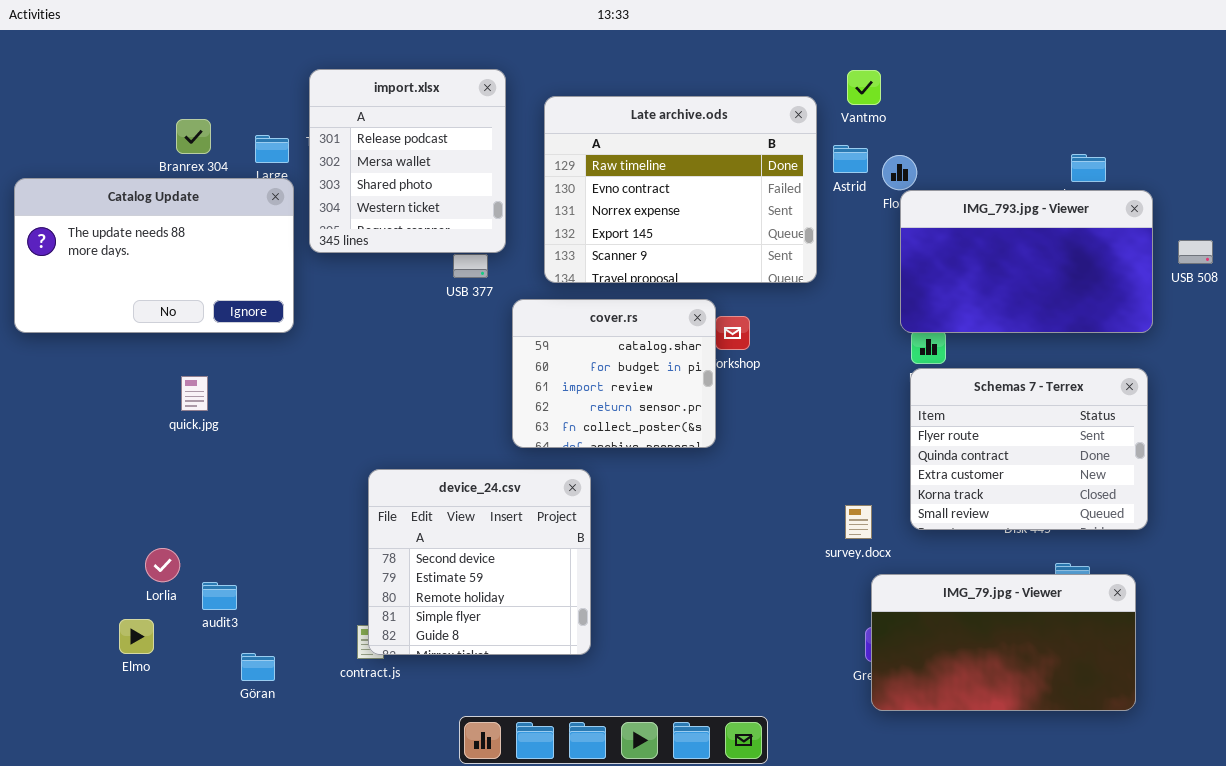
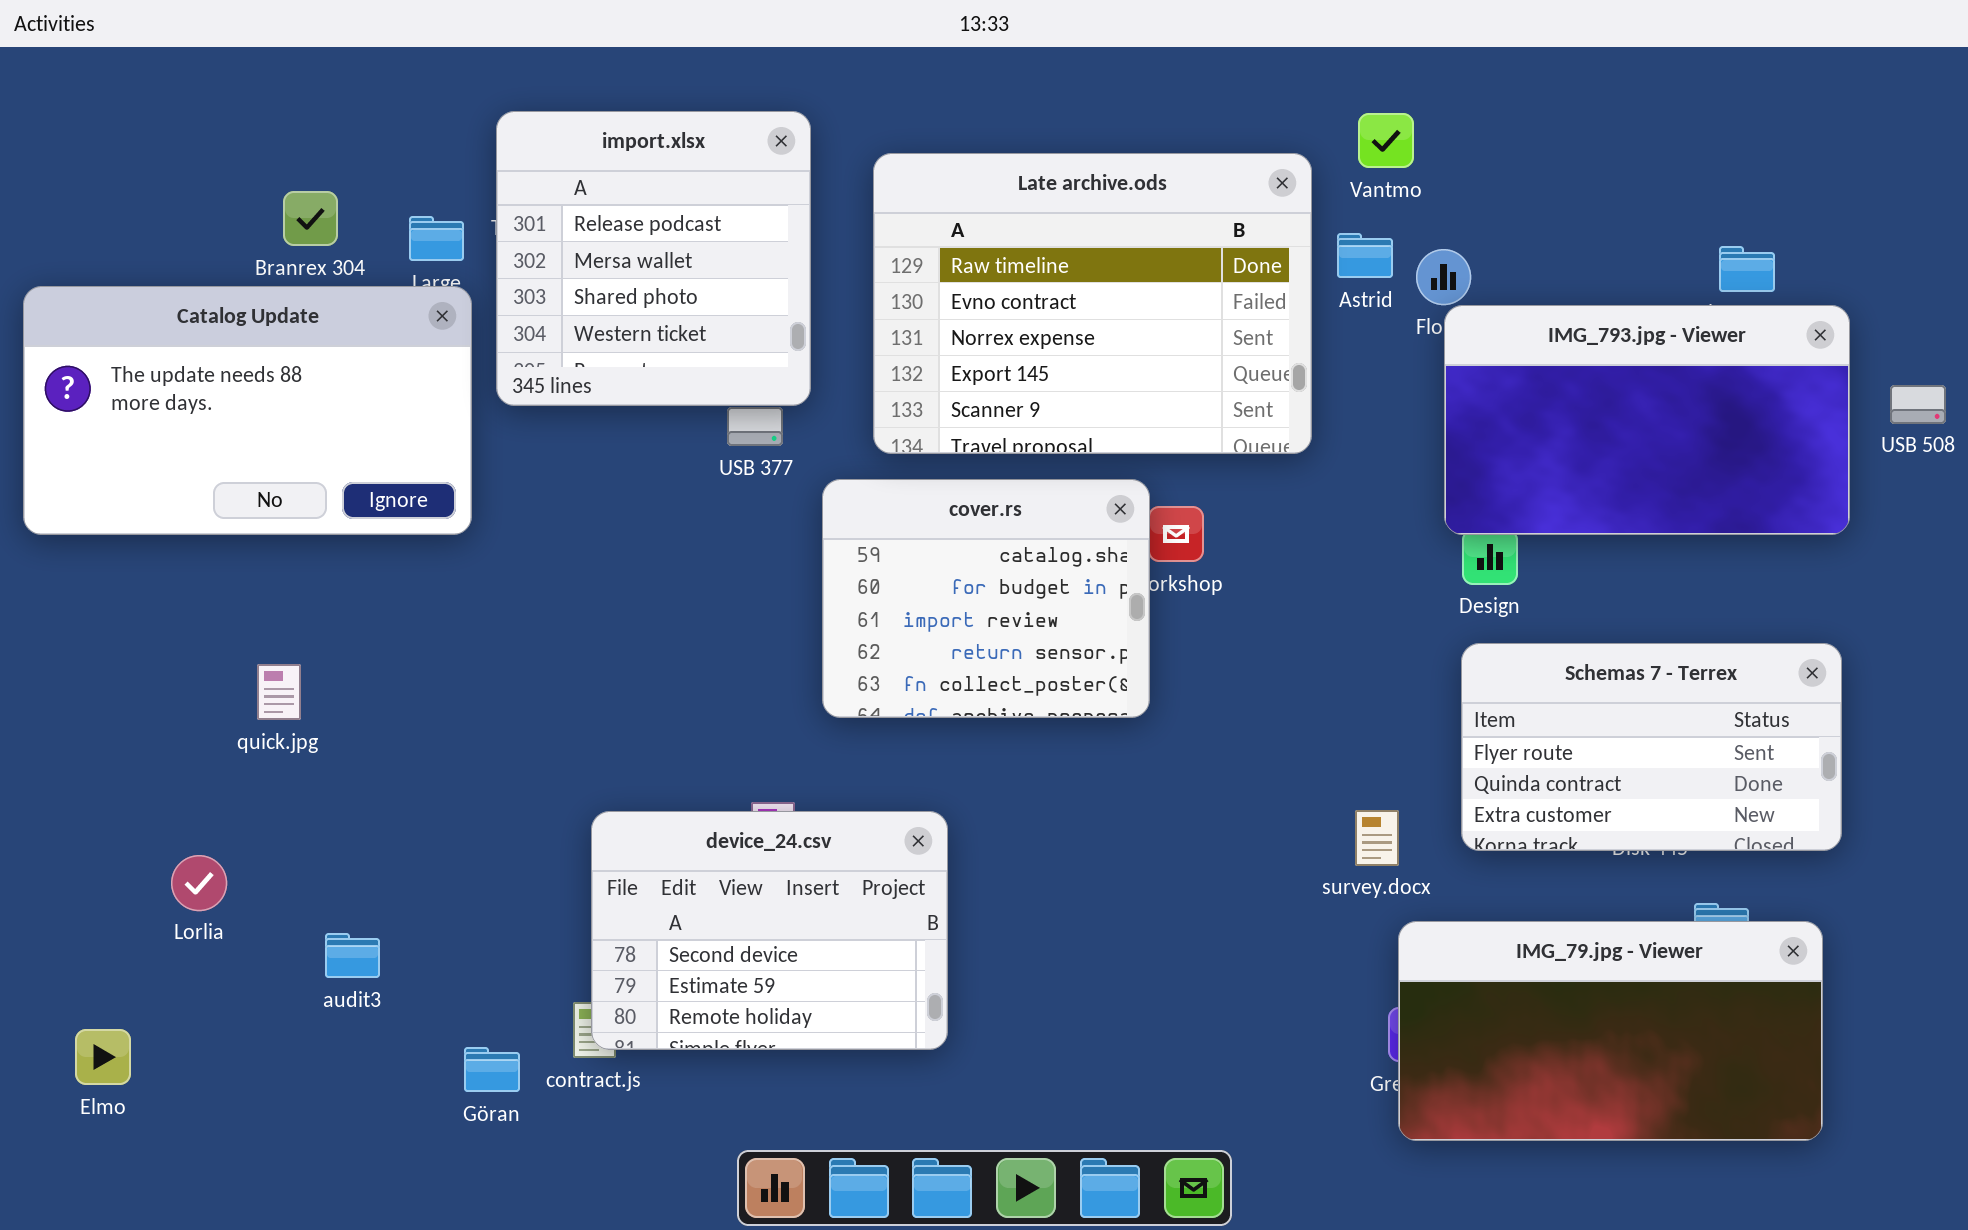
Schemas 7 - Terrex: [910,368,1148,530] -> [1461,643,1842,851], resized
quick.jpg: [181,376,208,411] -> [257,664,301,720], moved
device_24.csv: [368,469,591,655] -> [591,811,948,1050], resized
Lorlia: [145,548,180,582] -> [171,855,227,911], moved
Elmo: [119,619,154,654] -> [75,1029,131,1085], moved
Göran: [241,653,275,681] -> [464,1047,520,1092], moved

